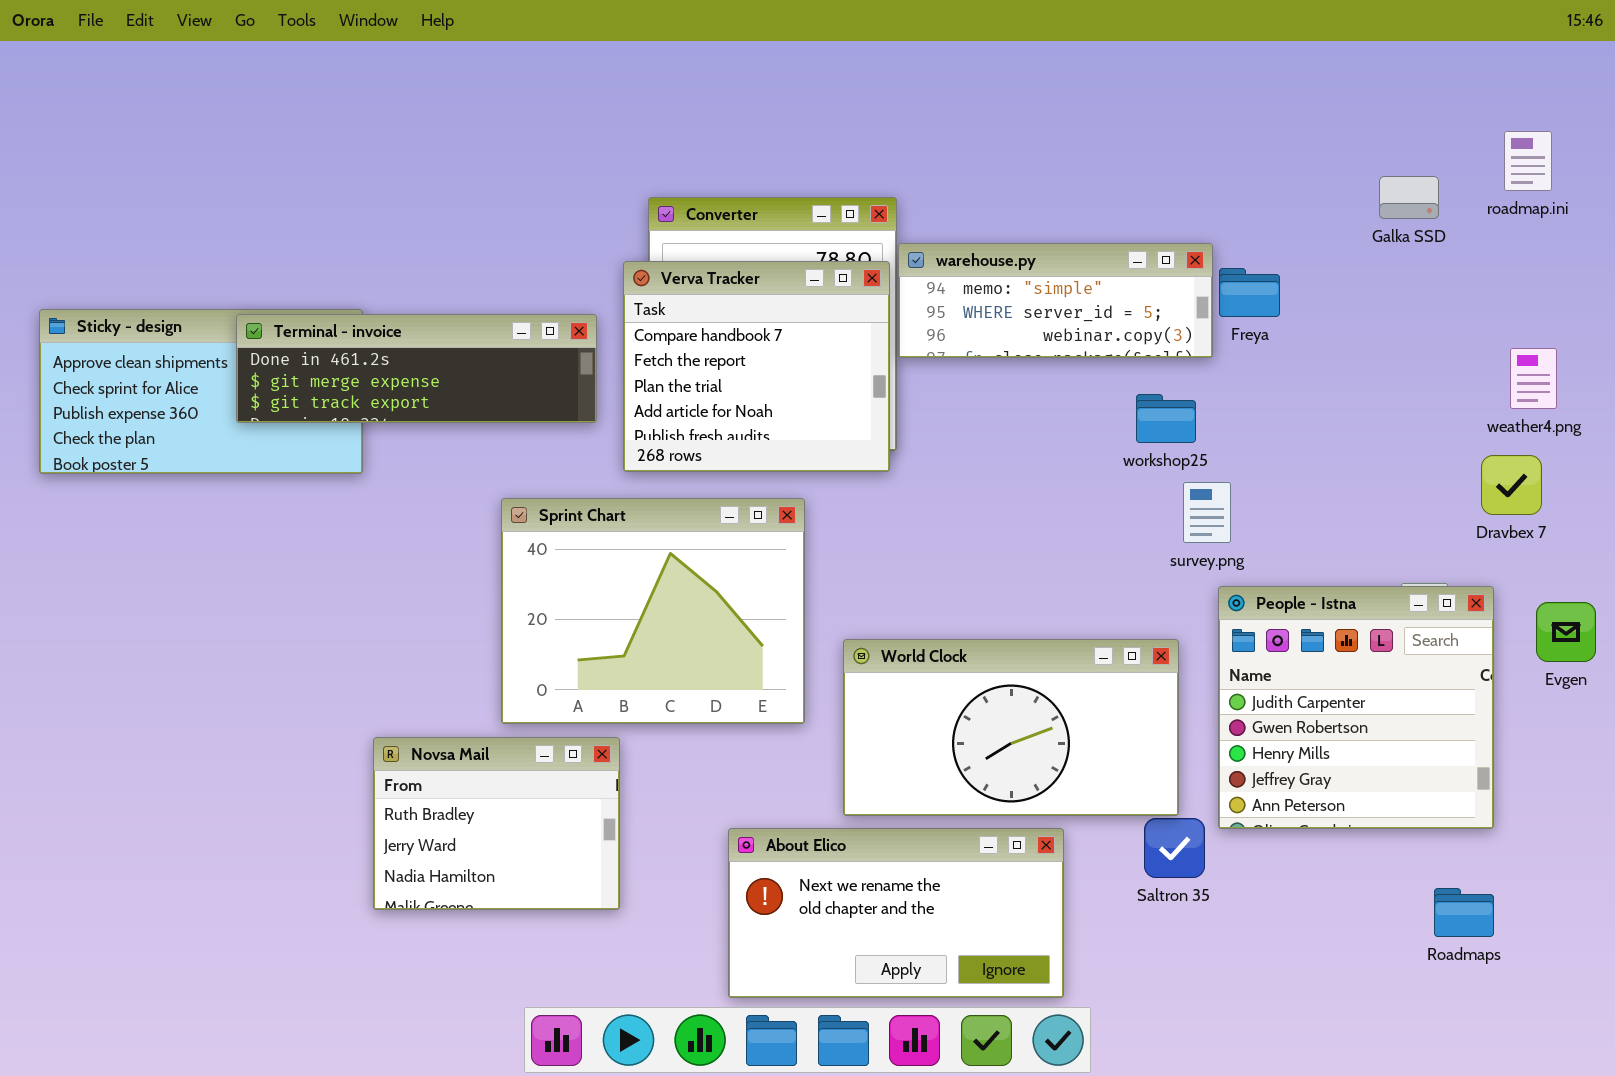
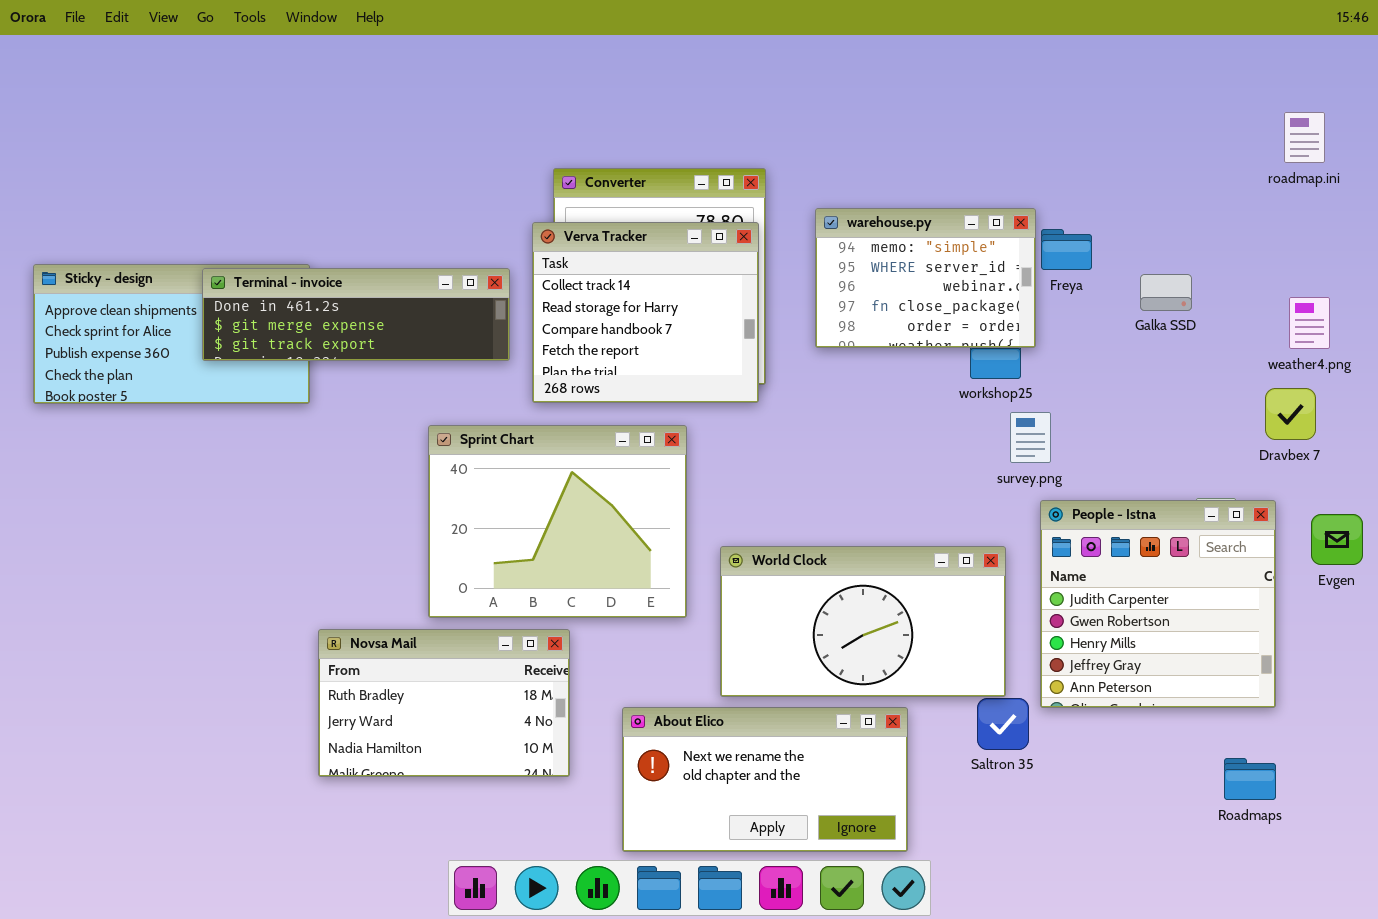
Galka SSD: [1379,176,1439,219] -> [1140,274,1192,311], moved
warehouse.py: [898,243,1213,358] -> [815,208,1036,348], resized
Verva Tracker: [623,261,890,472] -> [532,222,759,403], scrolled up 2 rows
Novsa Mail: [373,737,620,910] -> [318,629,570,777], resized

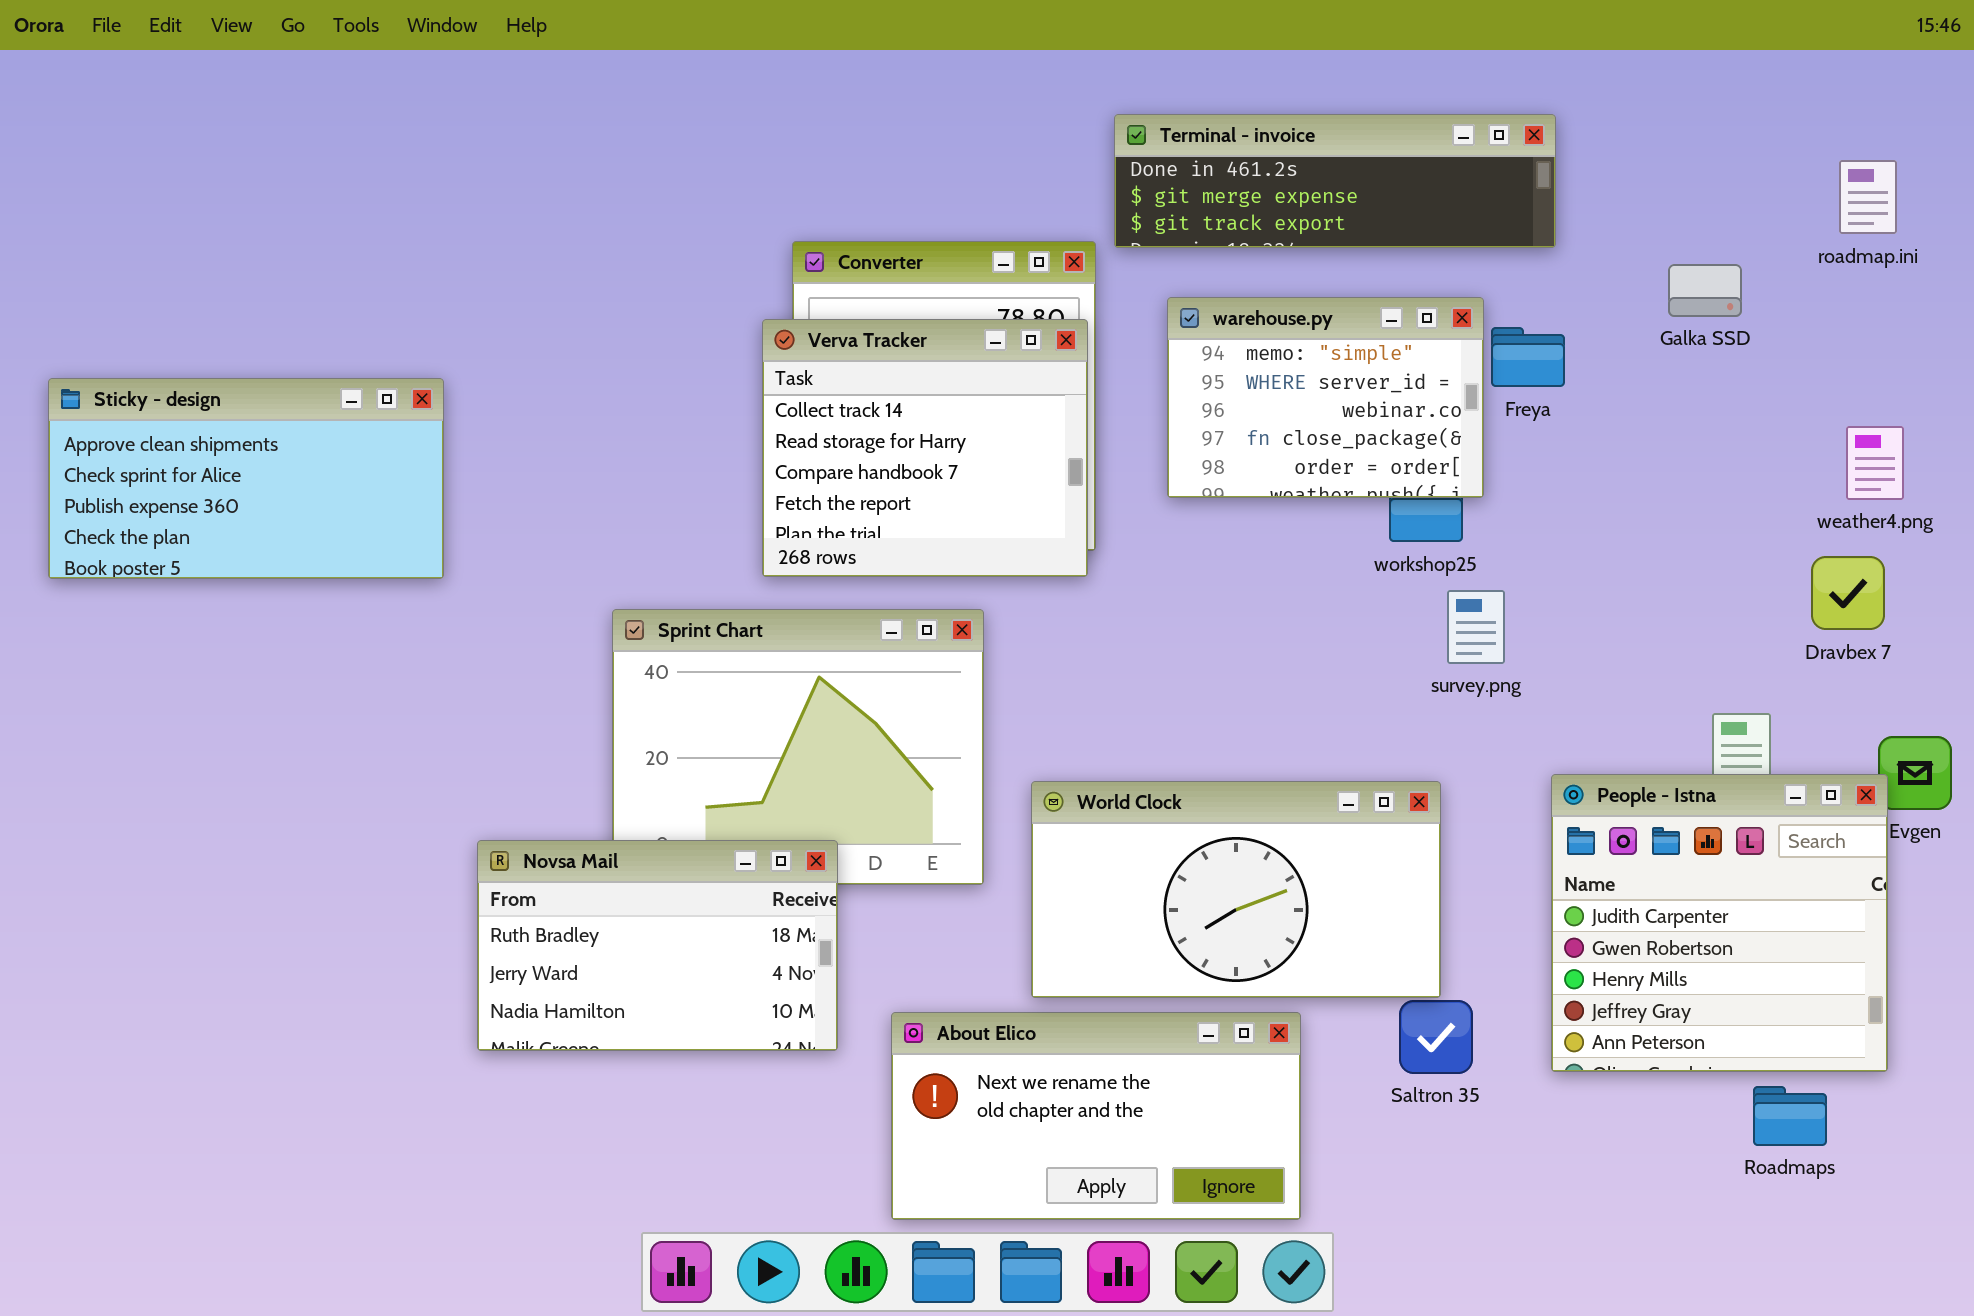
Terminal - invoice: [202,268,510,361] -> [1114,114,1556,248], moved
Galka SSD: [1140,274,1192,311] -> [1668,264,1742,317], moved
People - Istna: [1040,500,1276,708] -> [1551,774,1888,1072], moved
Novsa Mail: [318,629,570,777] -> [477,840,838,1051], moved

